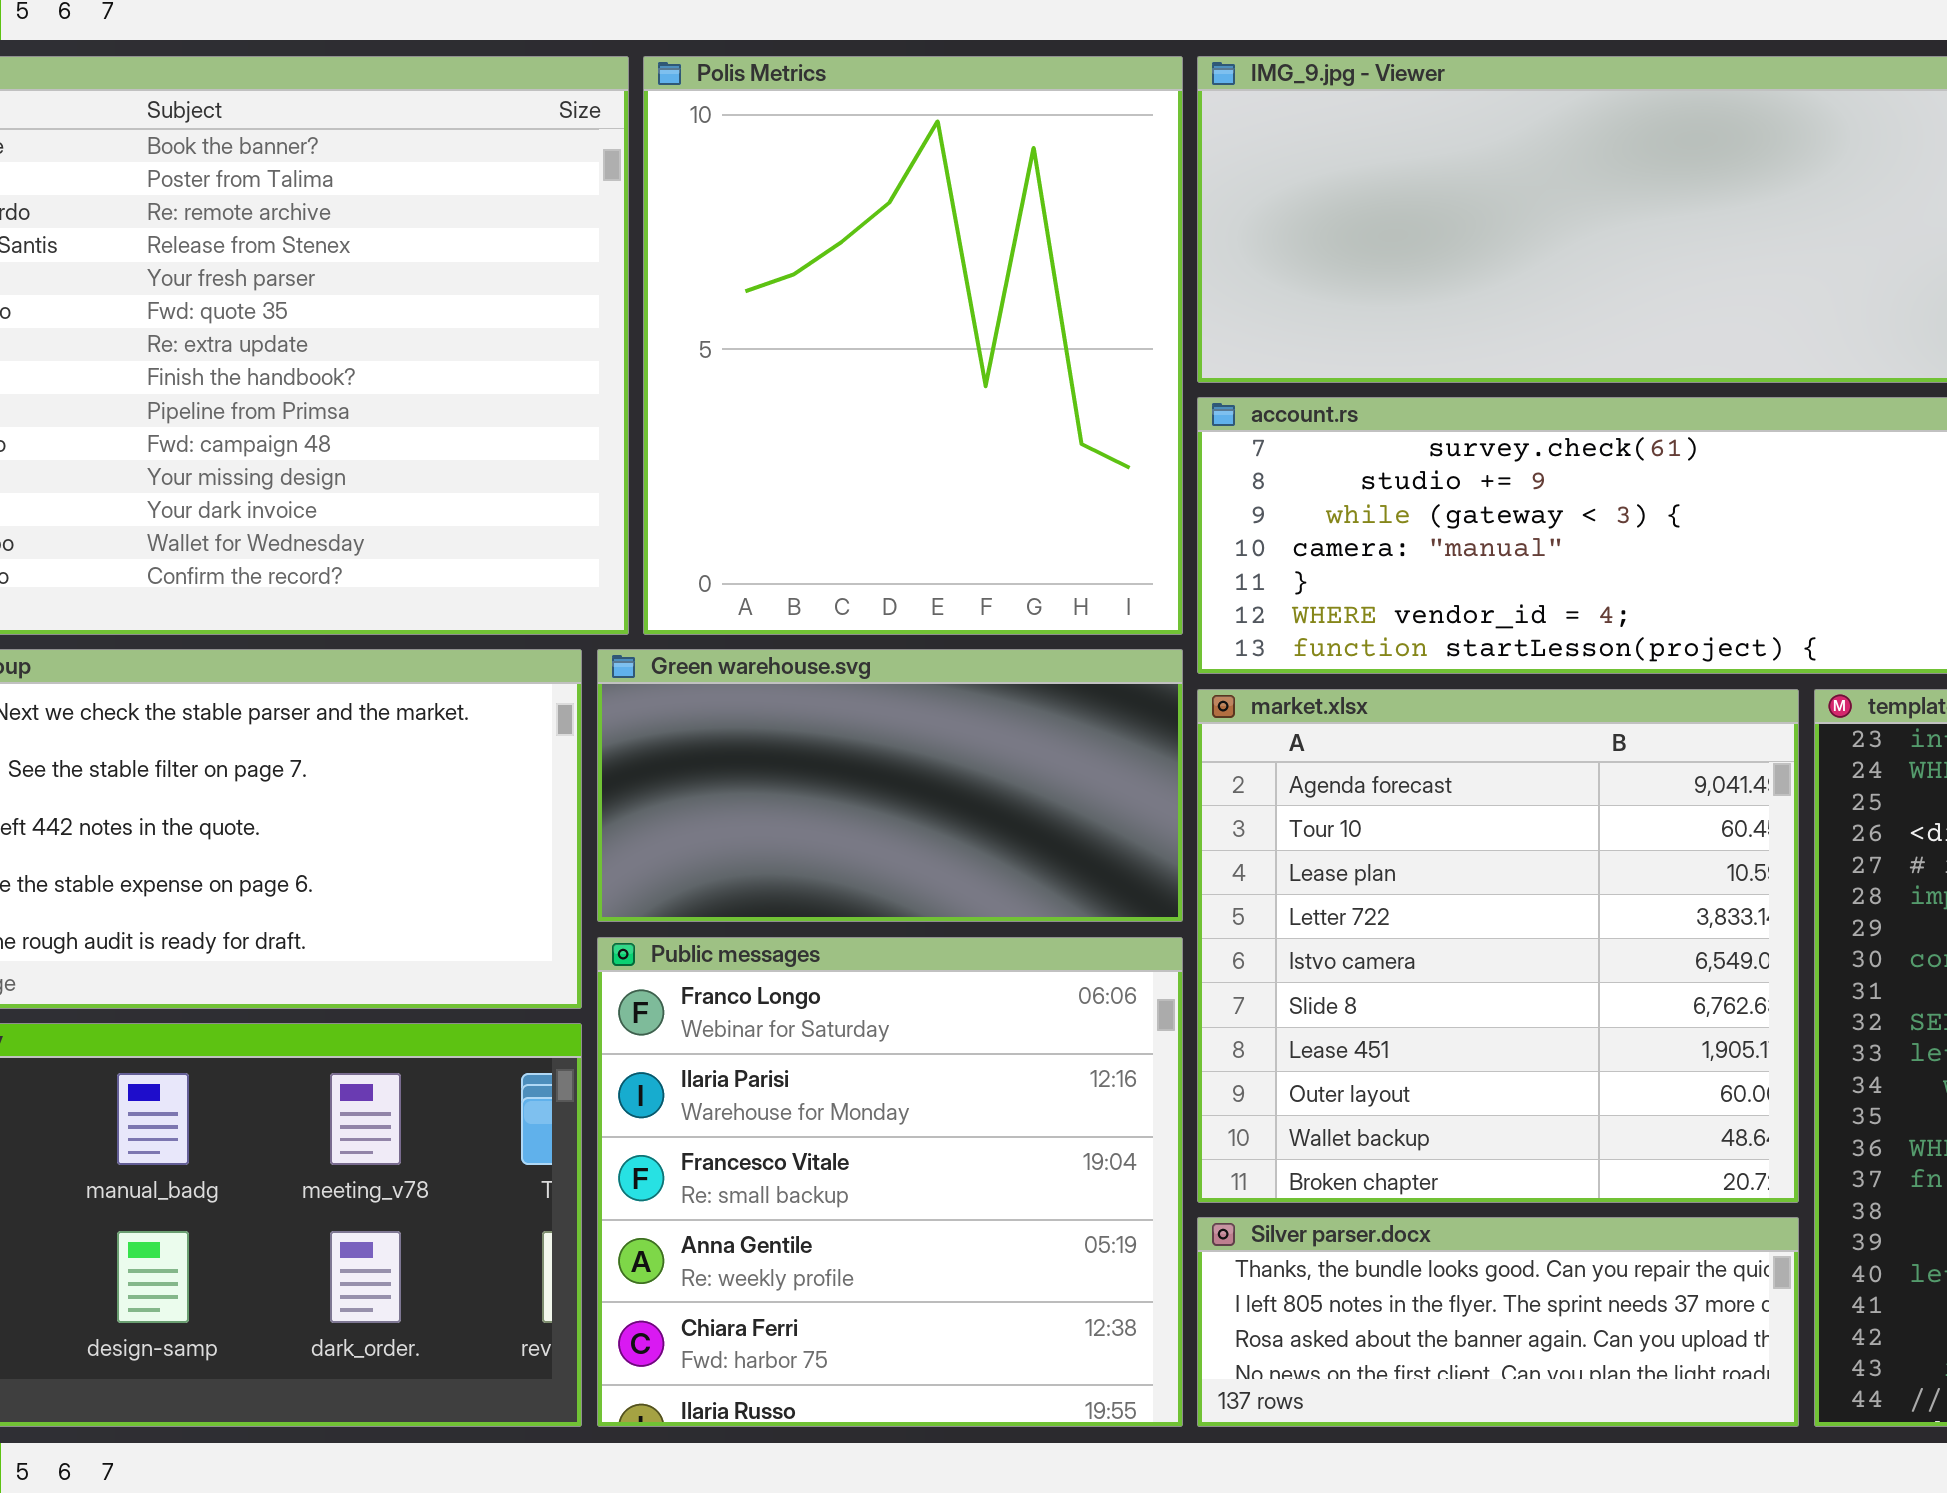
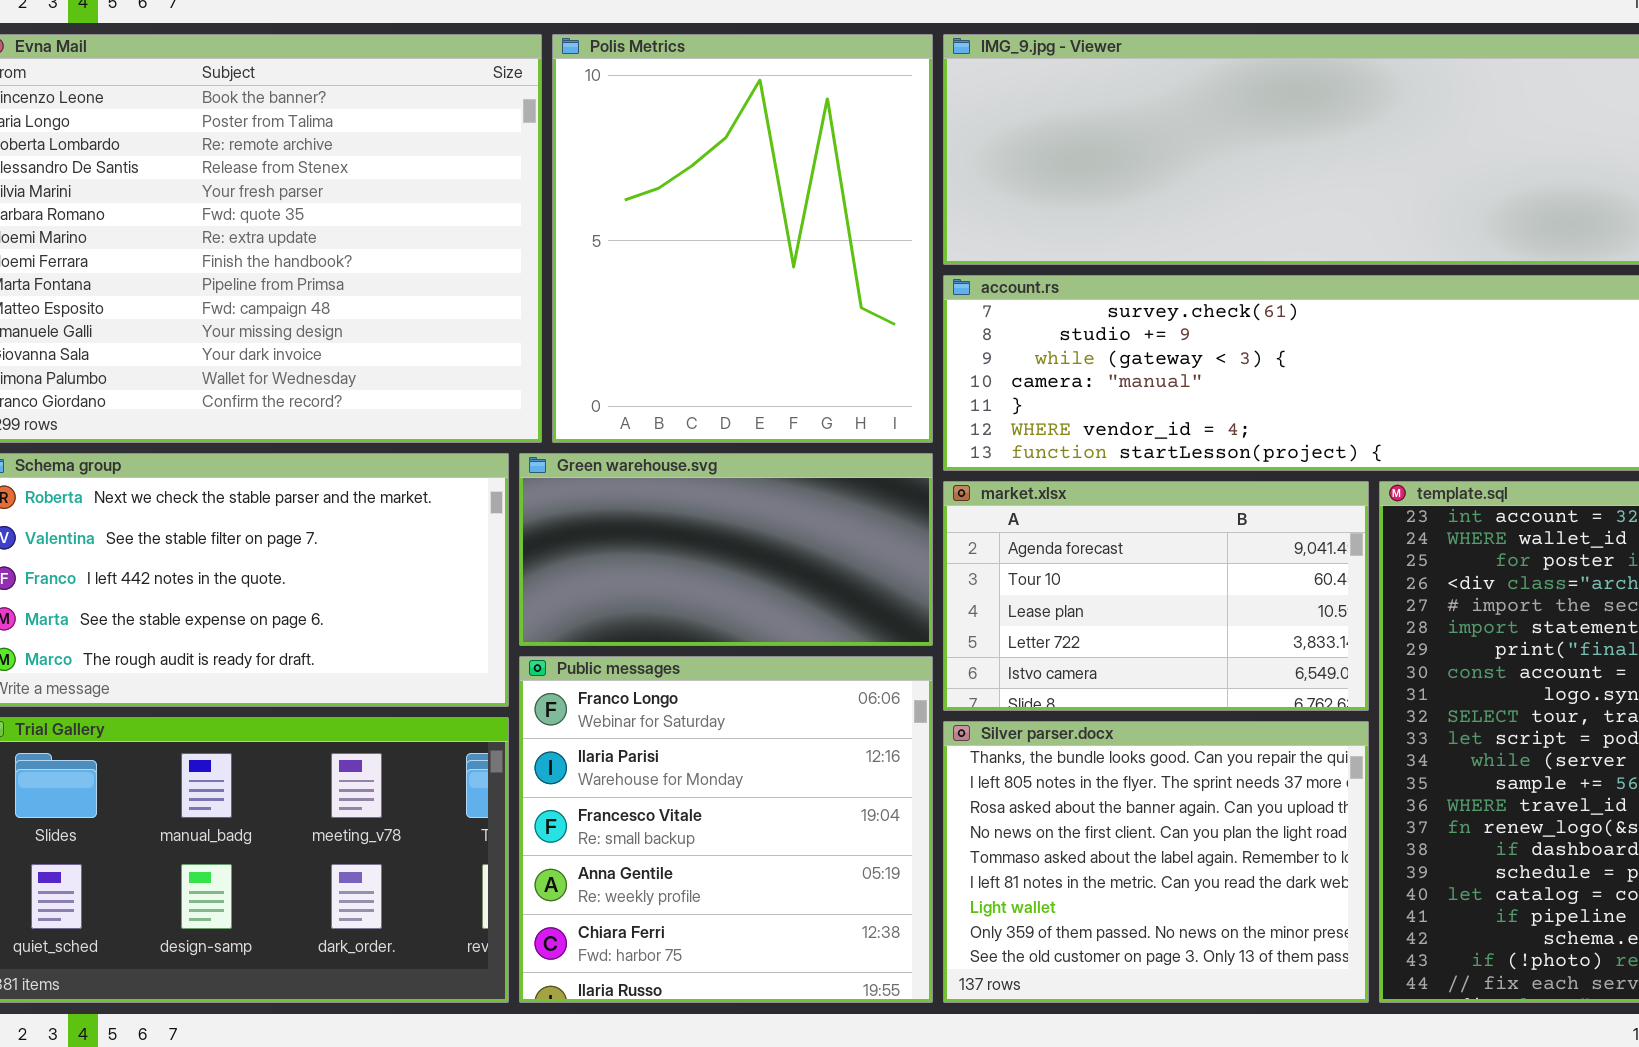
market.xlsx: [1197,689,1799,1203] -> [943,481,1369,711], resized
Silver parser.docx: [1197,1217,1799,1427] -> [943,721,1369,1003], resized

